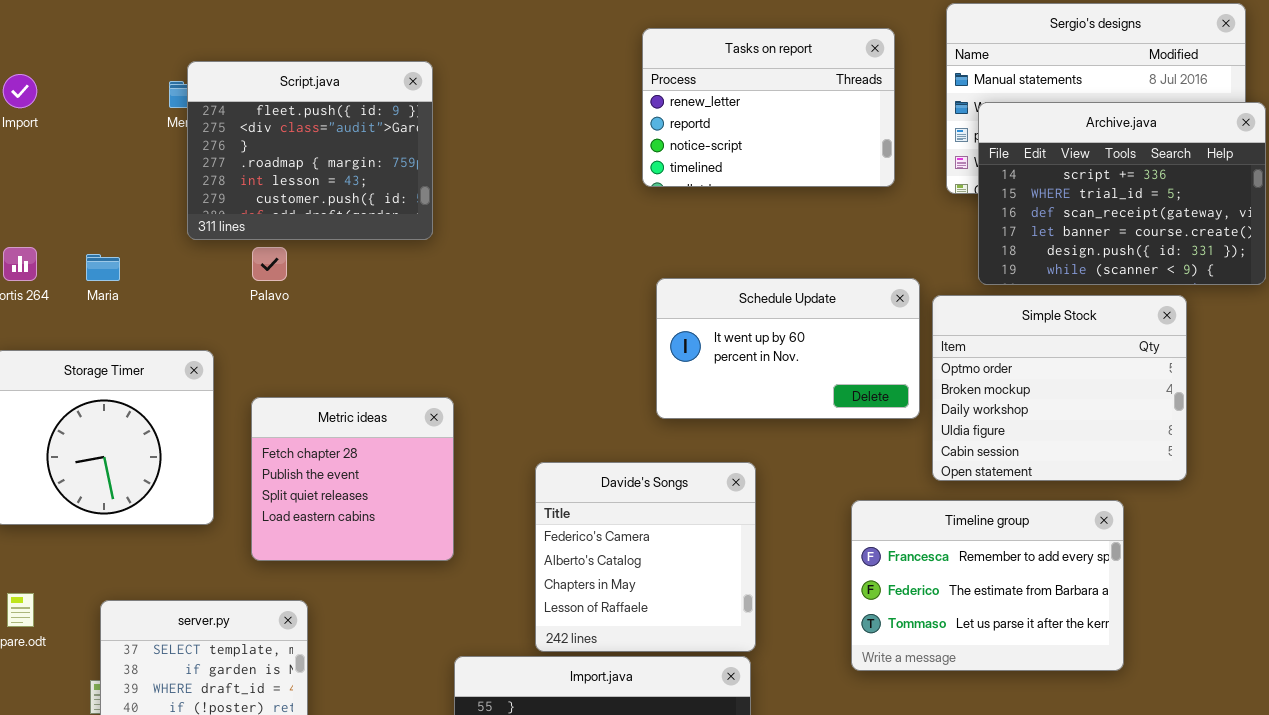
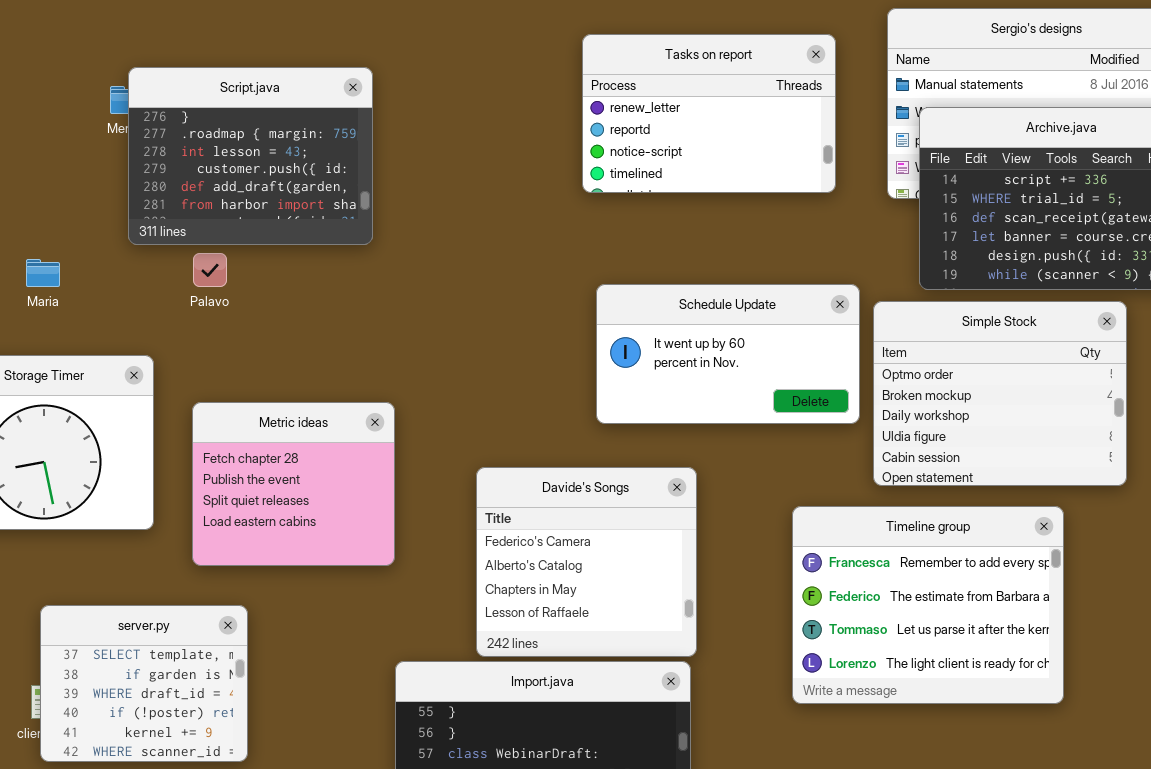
Script.java: [187,61,433,240] -> [128,67,373,245], scrolled down 2 rows
Timeline group: [851,500,1124,671] -> [792,506,1064,704], resized

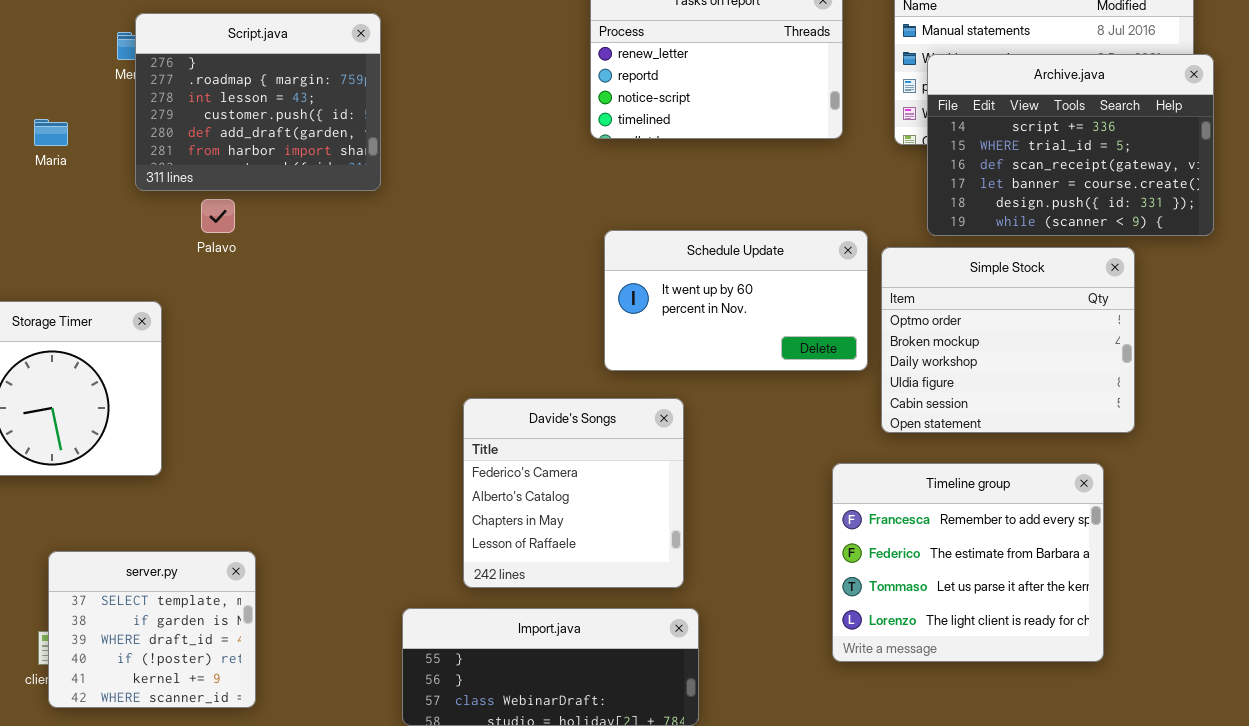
Maria: [26,259,60,287] -> [34,119,68,146], moved
Metric ideas: [192,402,395,566] -> none, closed
Davide's Songs: [476,467,697,657] -> [463,398,684,588], moved
Timeline group: [792,506,1064,704] -> [832,463,1104,662], moved

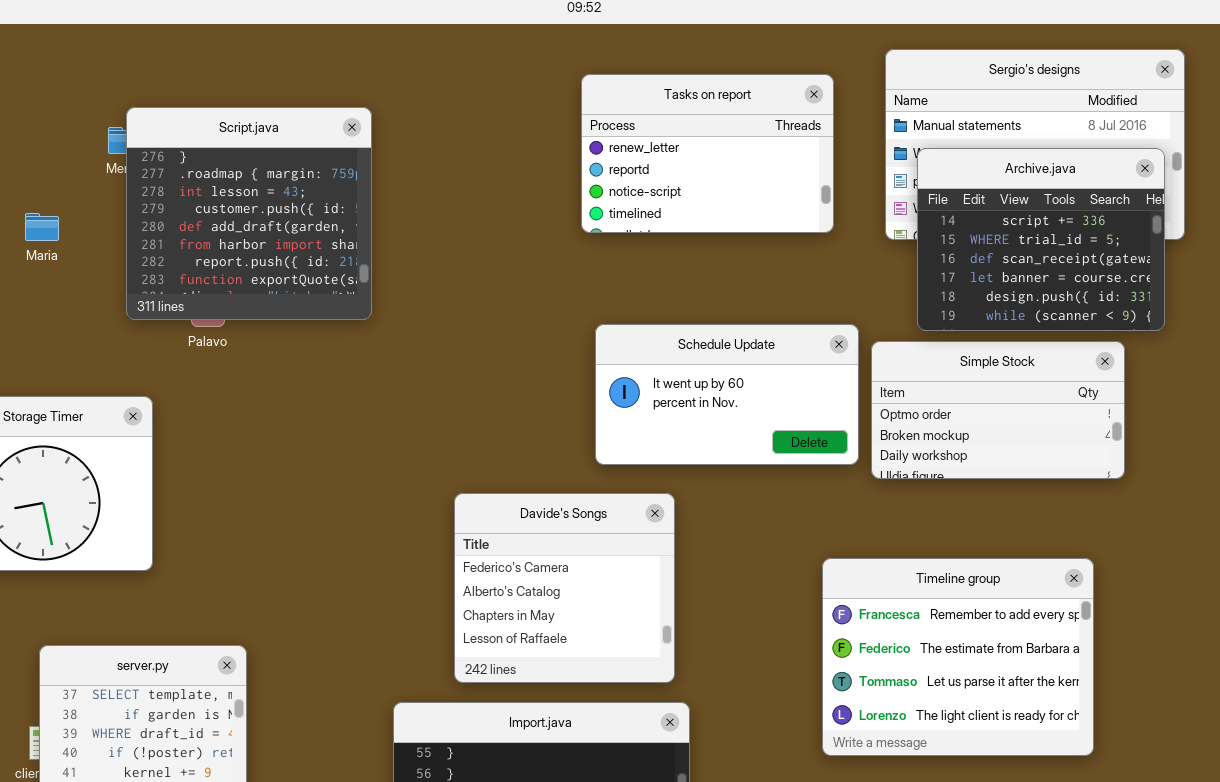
Script.java: [135,13,381,191] -> [126,107,372,320], resized
Archive.java: [927,54,1214,236] -> [917,148,1165,331], resized
Simple Stock: [881,247,1135,433] -> [871,341,1125,479], resized

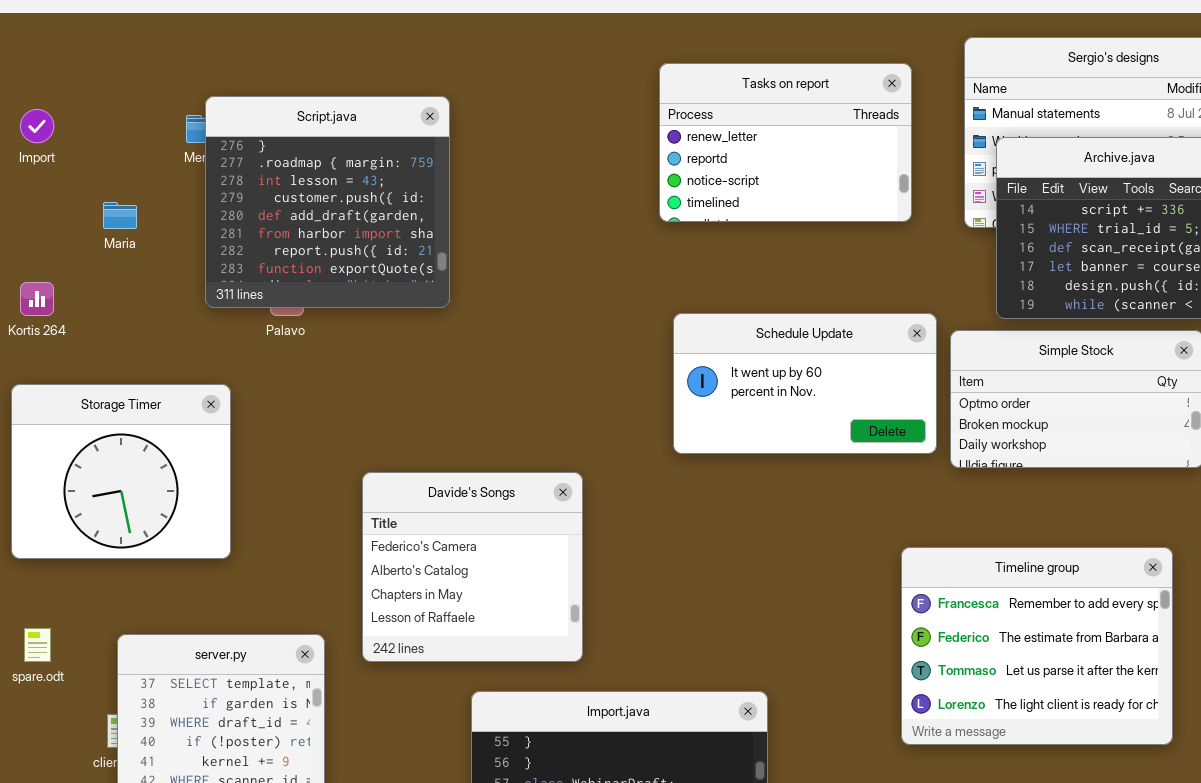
Davide's Songs: [454,493,675,683] -> [362,472,583,662], moved

